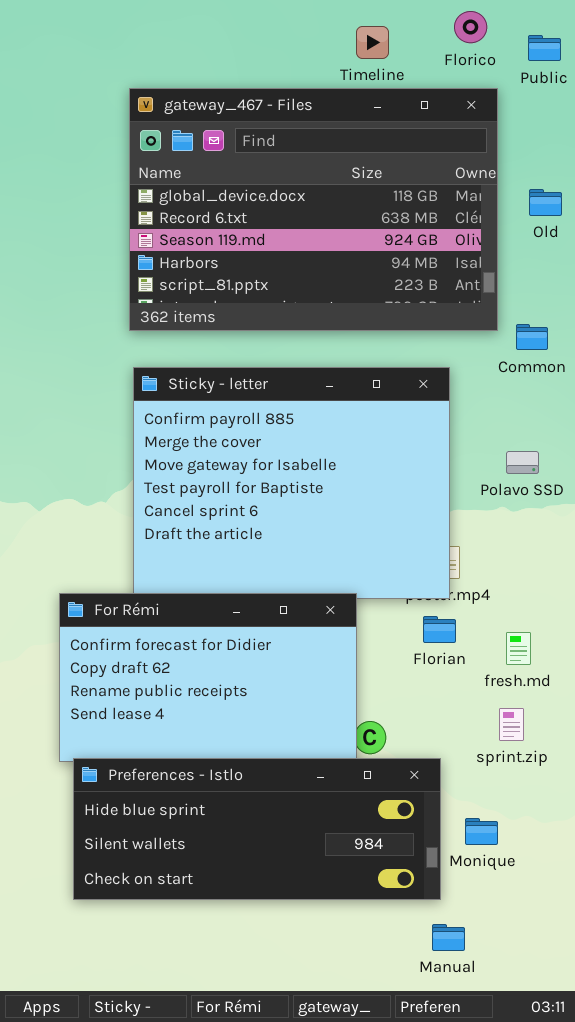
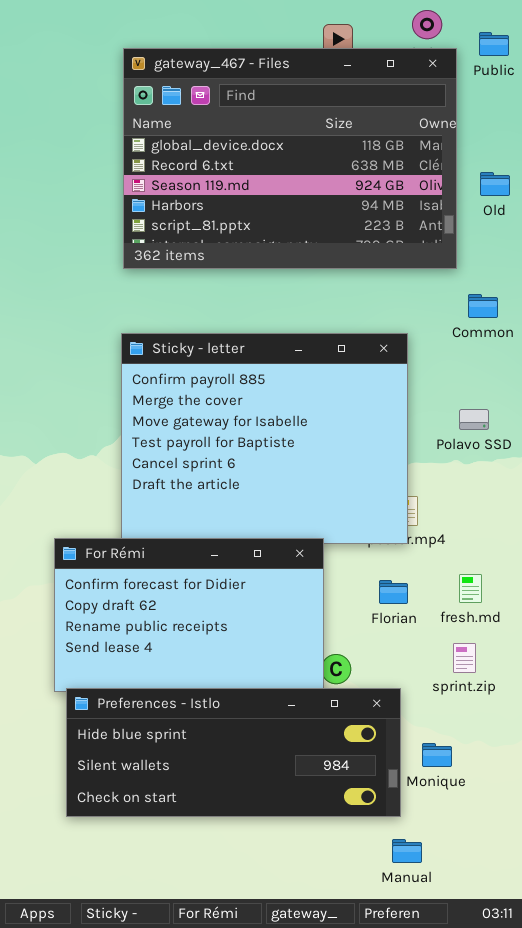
gateway_467 - Files: [129,88,498,331] -> [123,48,457,269], moved
Florian: [423,616,456,643] -> [379,580,408,604], moved

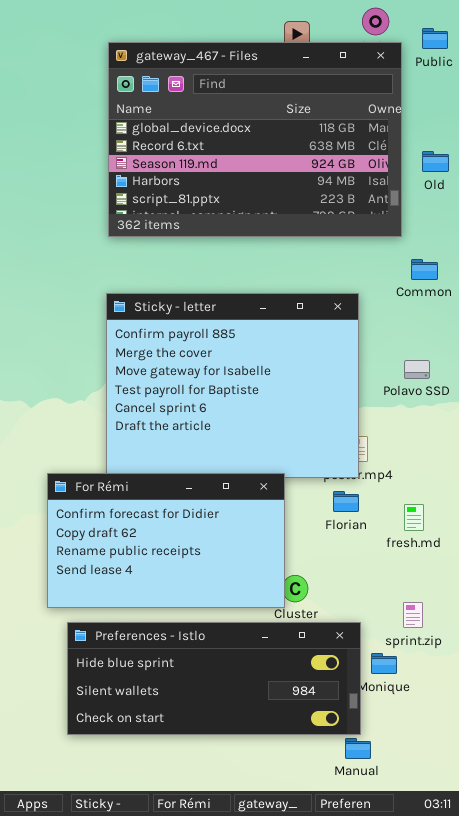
Florian: [379,580,408,604] -> [333,491,359,512], moved
sprint.zip: [453,643,476,673] -> [403,602,423,628], moved
Preferences - Istlo: [66,688,401,817] -> [67,622,361,735], moved

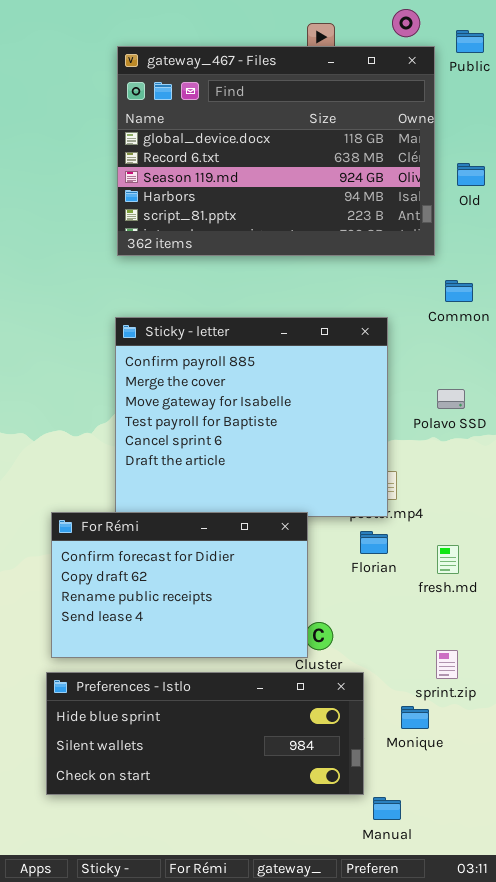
Preferences - Istlo: [67,622,361,735] -> [46,672,364,795], moved

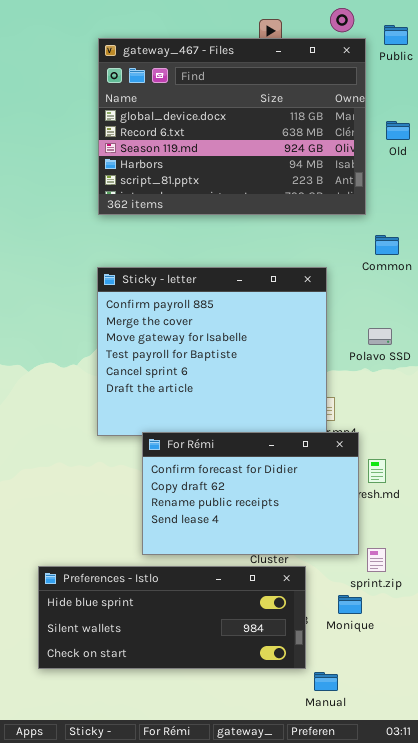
Old: [457,163,485,186] -> [386,121,410,140], moved
For Rémi: [51,512,308,658] -> [142,432,359,555], moved

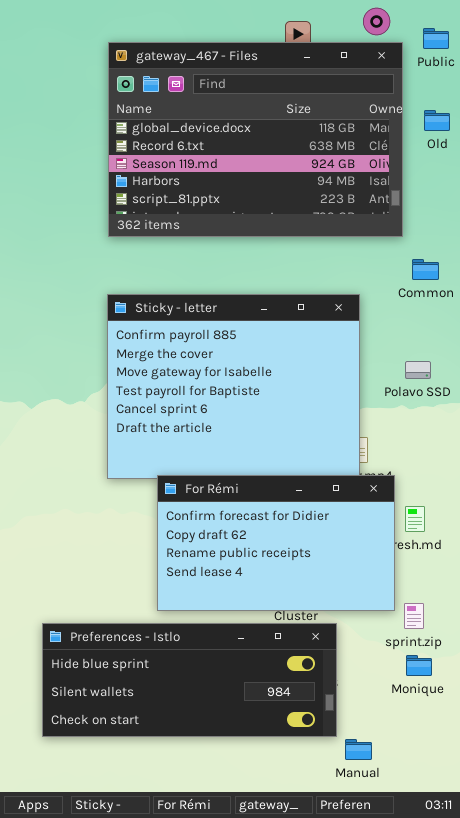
Old: [386,121,410,140] -> [424,110,450,131], moved
Monique: [338,595,362,614] -> [406,655,432,676], moved

